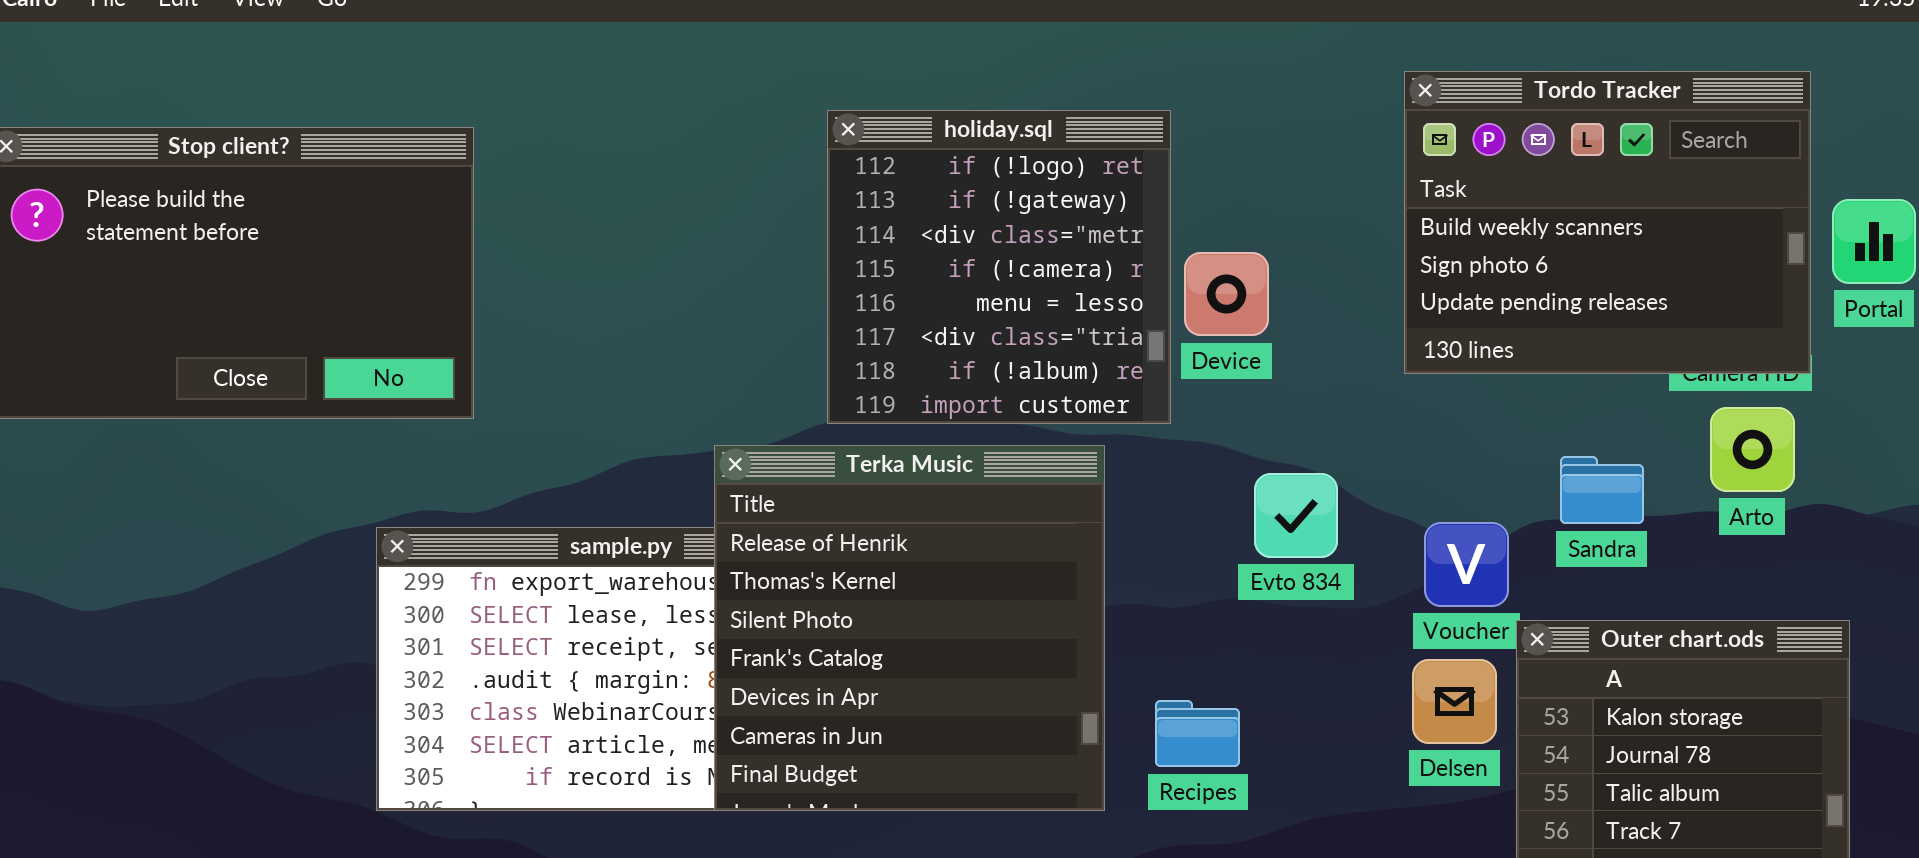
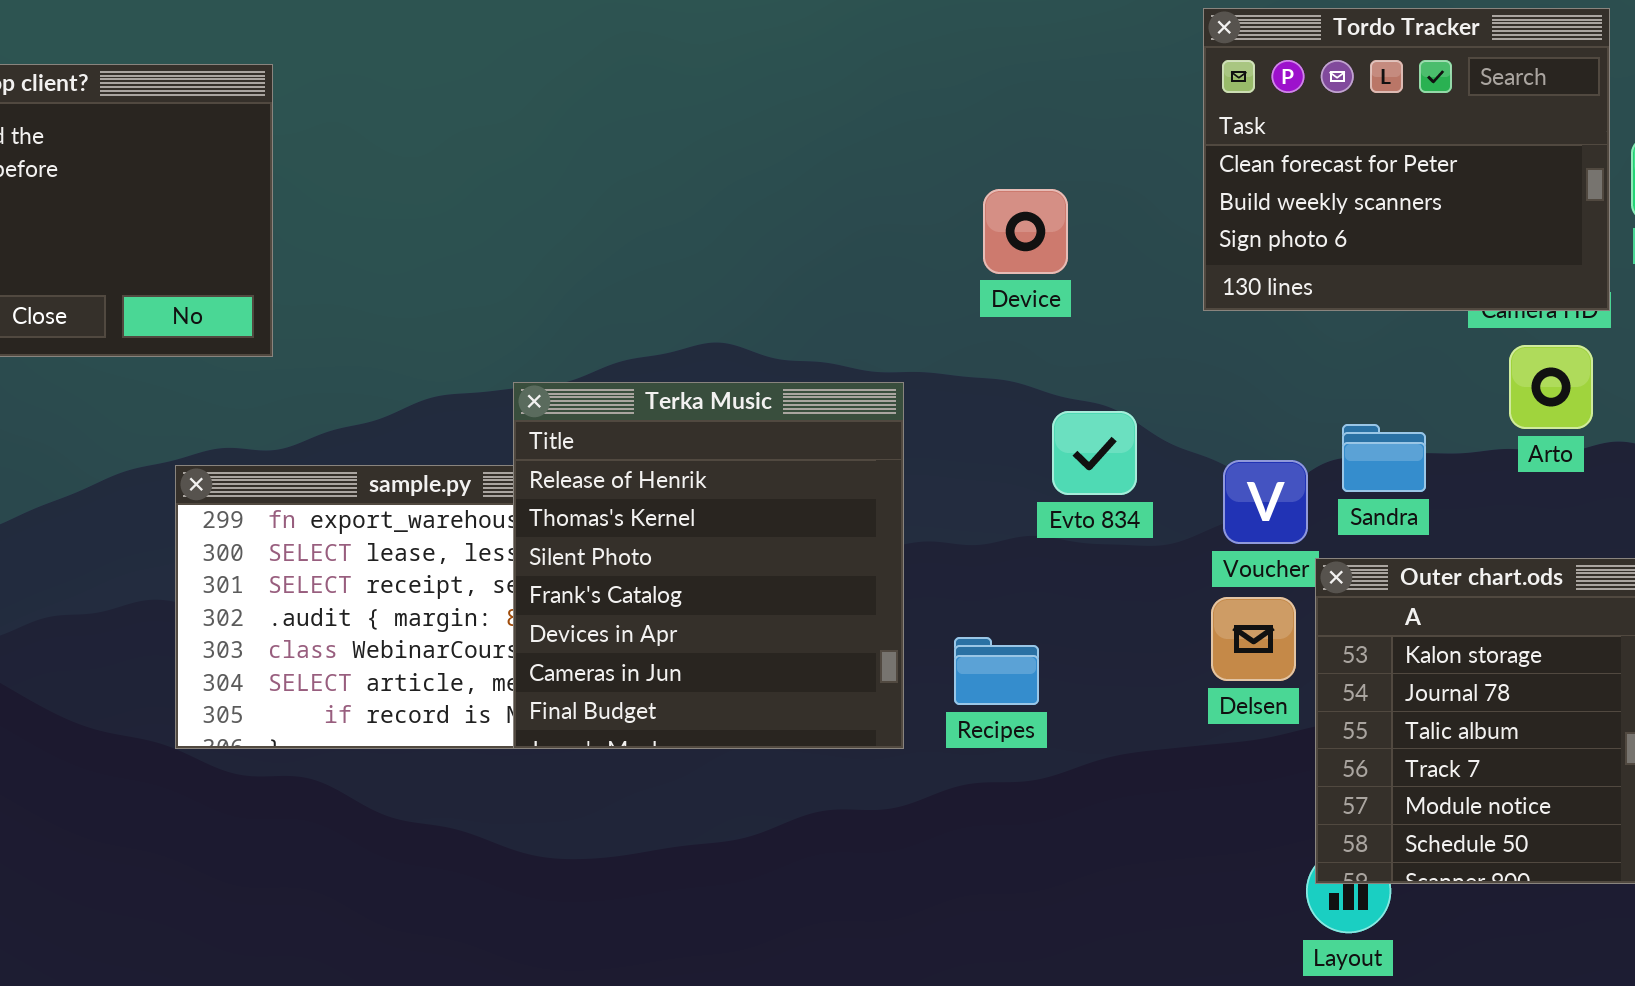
Tordo Tracker: [1404,71,1811,374] -> [1203,8,1610,311], scrolled up 1 row
holiday.sql: [827,110,1171,424] -> none, closed
Sandra: [1560,456,1644,524] -> [1342,424,1426,492], moved

